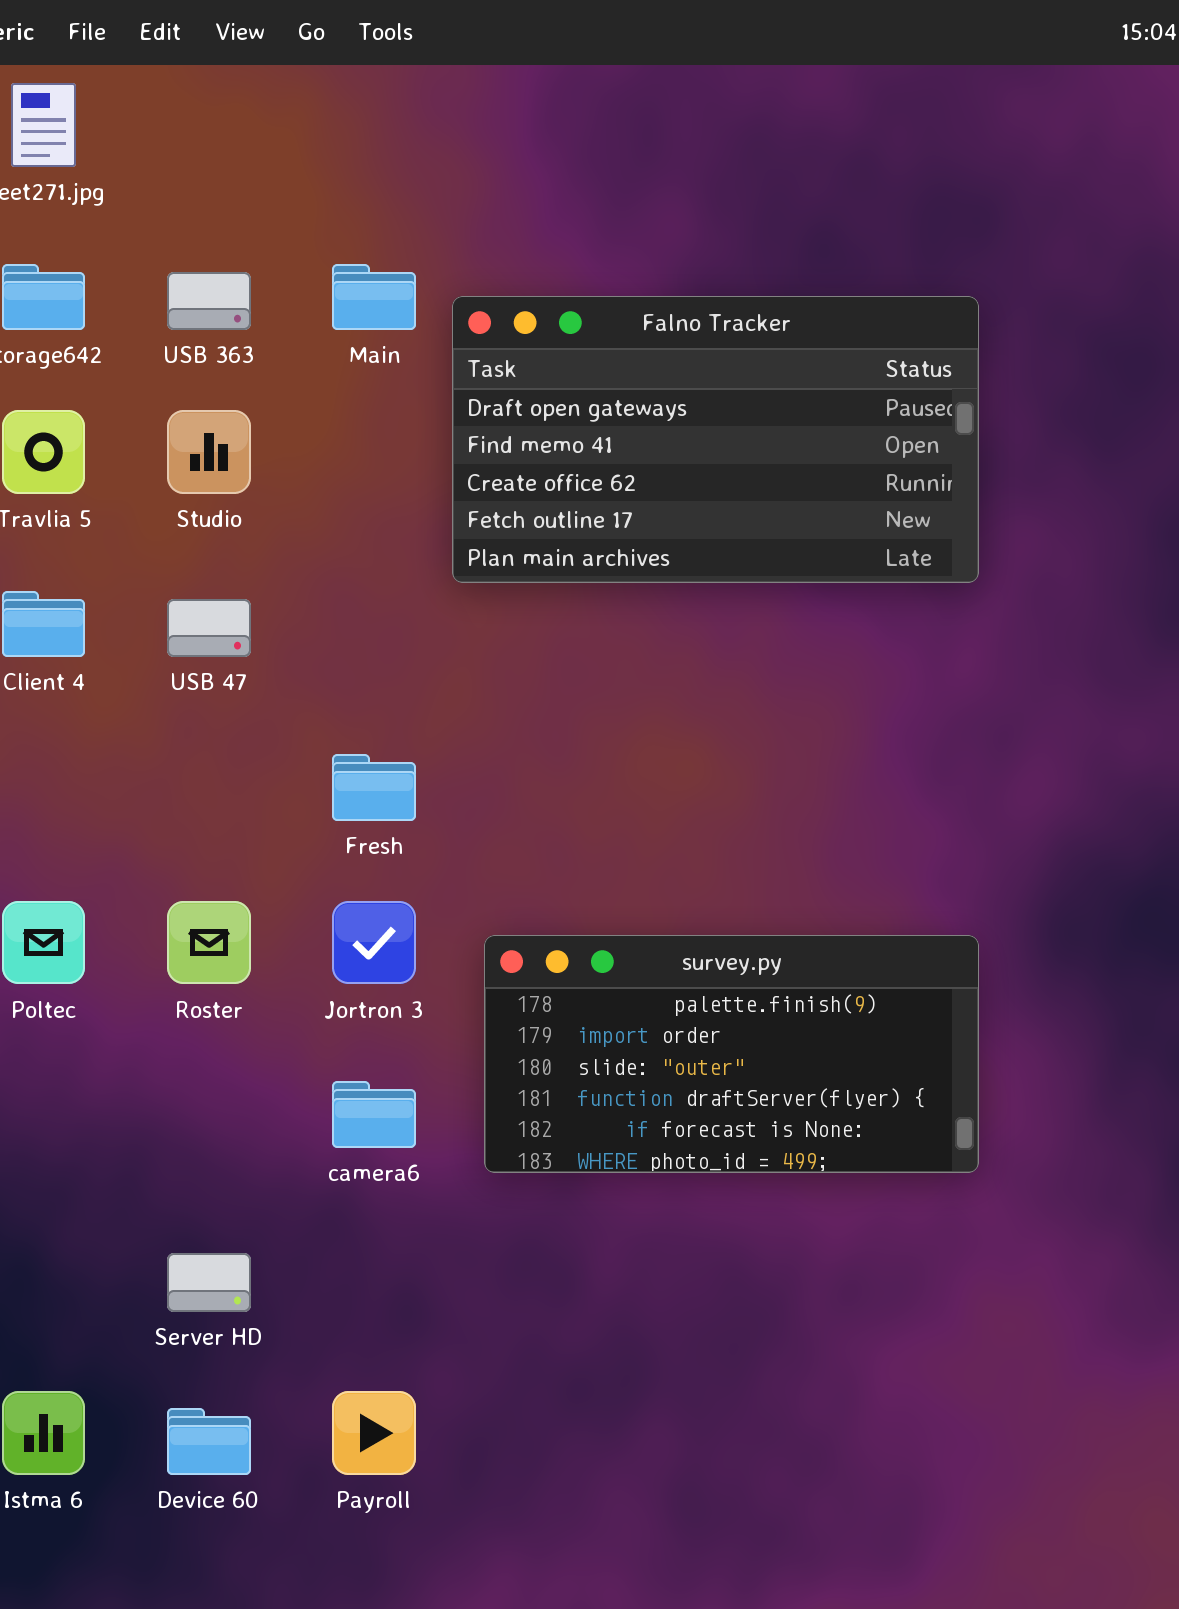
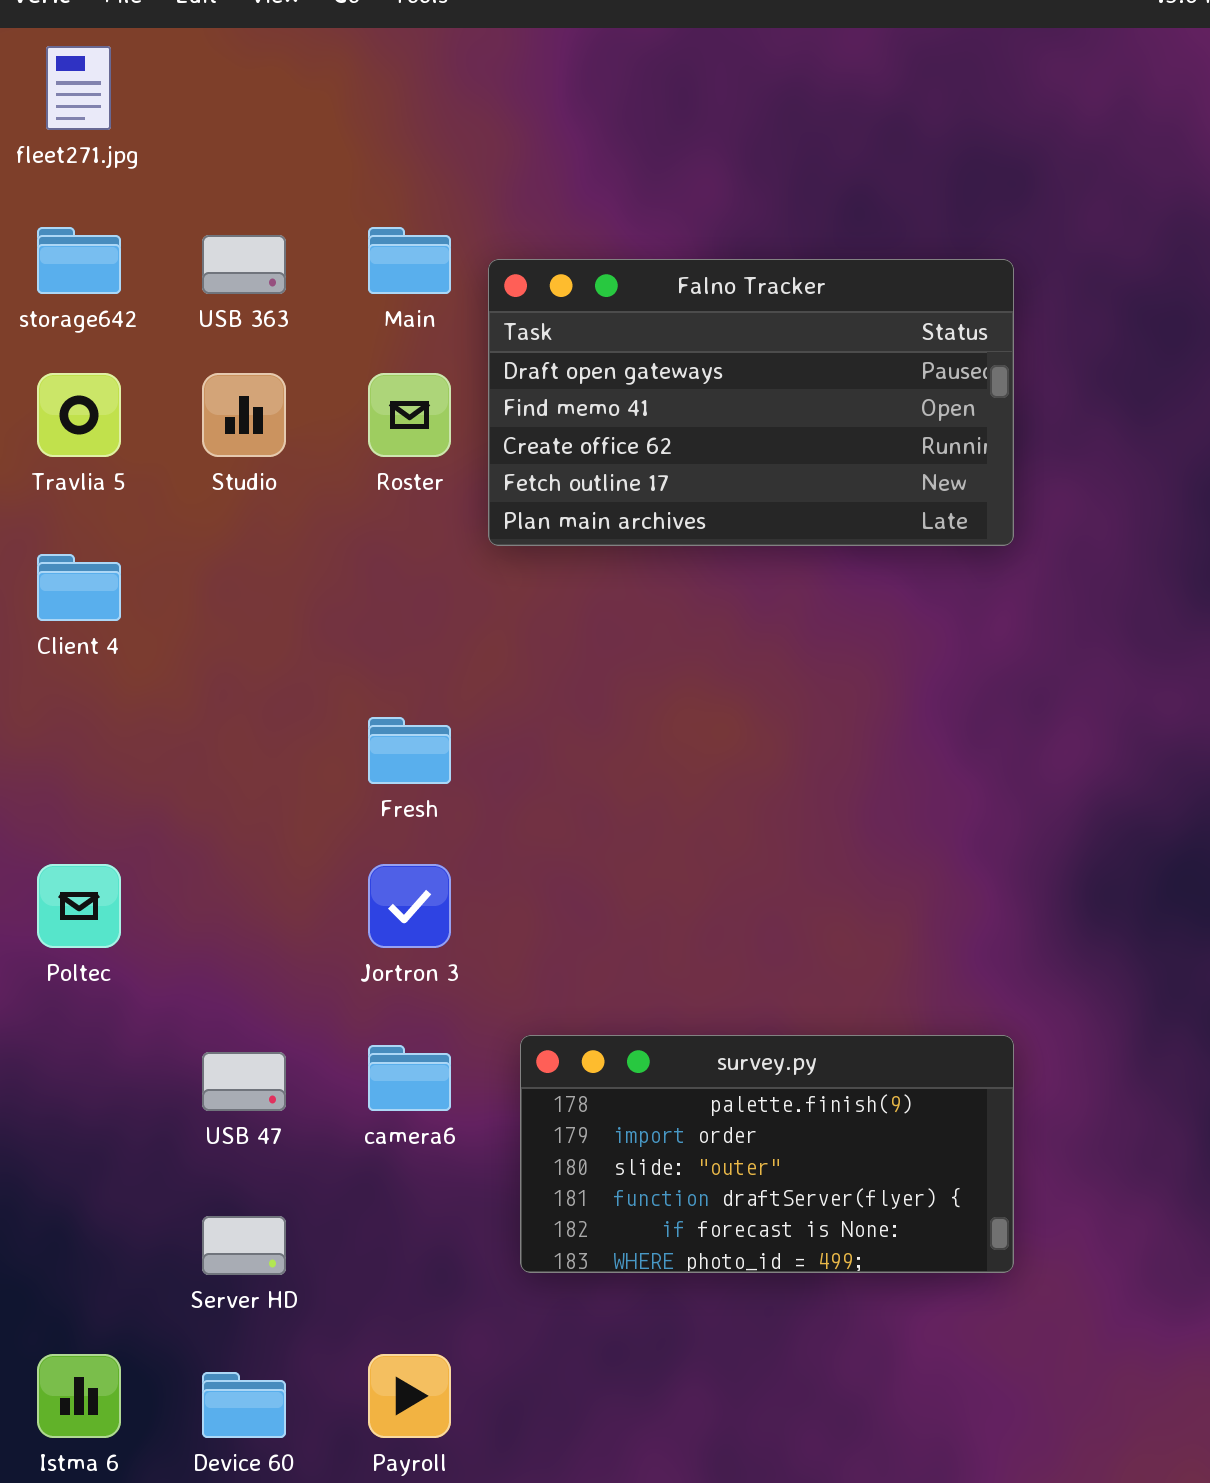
USB 47: [167,599,251,657] -> [202,1052,286,1111], moved
Roster: [167,901,251,984] -> [368,373,451,457], moved
survey.py: [484,935,979,1173] -> [520,1035,1014,1273], moved

